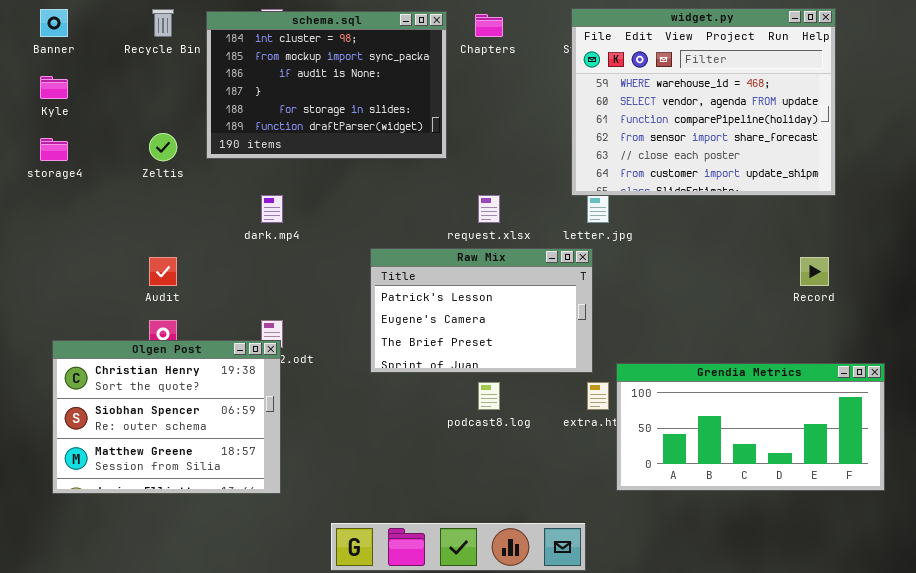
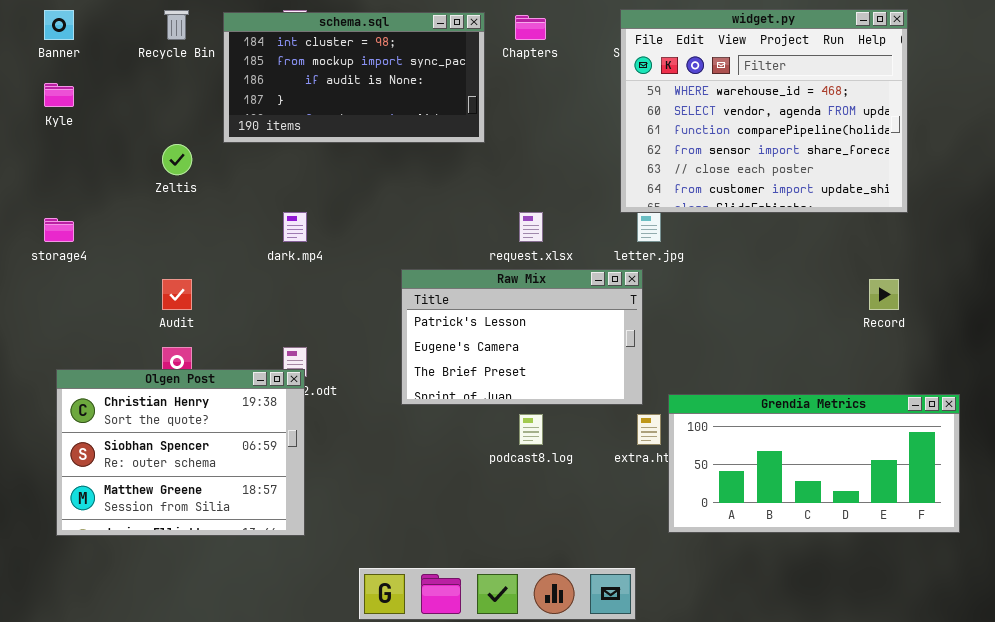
schema.sql: [206,11,447,159] -> [223,12,485,143], resized
storage4: [40,138,68,161] -> [44,218,74,242], moved

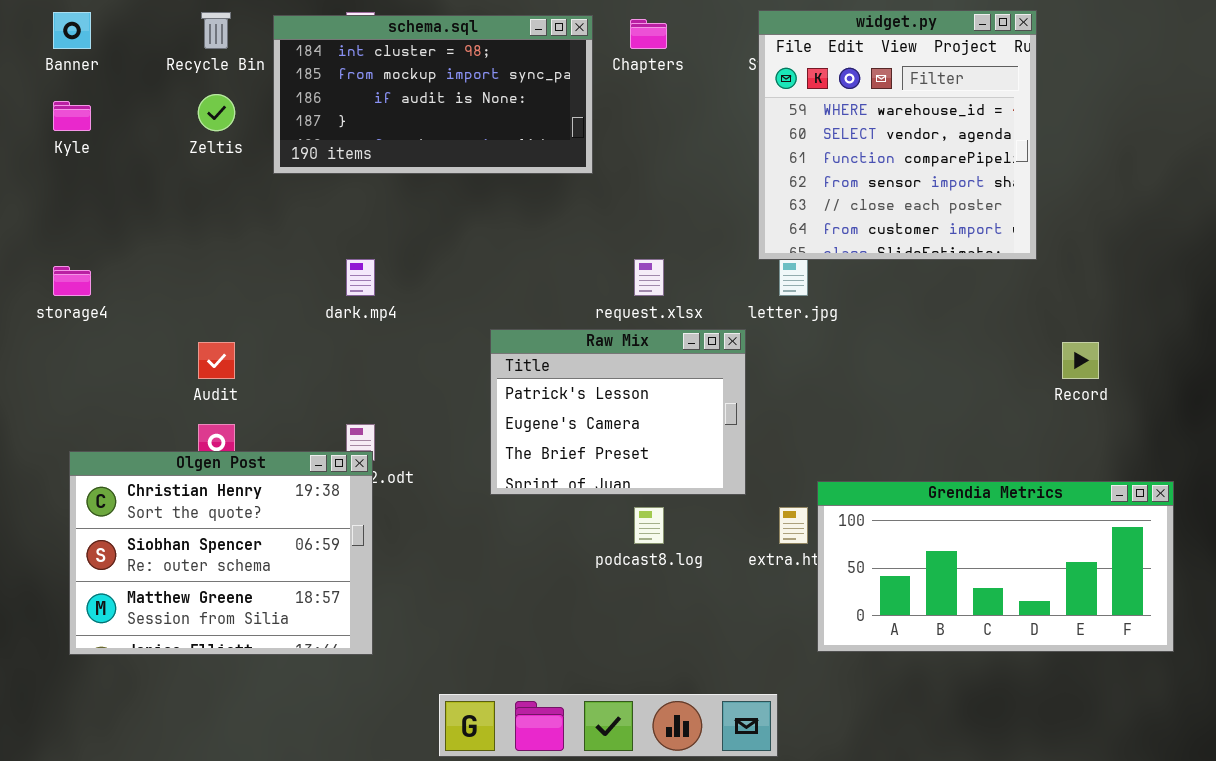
widget.py: [620,9,908,213] -> [758,10,1037,260], resized
Zeltis: [162,144,192,175] -> [198,94,235,131], moved
Raw Mix: [401,269,643,405] -> [490,329,746,495], resized

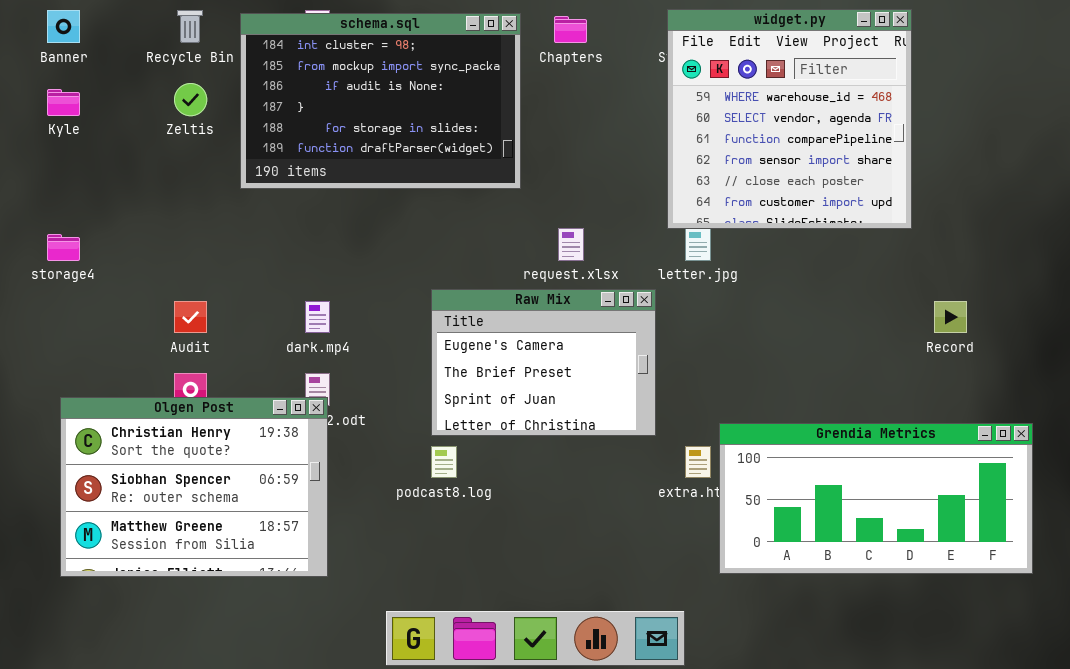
schema.sql: [273,15,593,174] -> [240,13,521,189], resized
dark.mp4: [346,259,375,296] -> [305,301,330,333], moved
Raw Mix: [490,329,746,495] -> [431,289,656,436], scrolled down 1 row
podcast8.log: [634,507,664,544] -> [431,446,457,478], moved

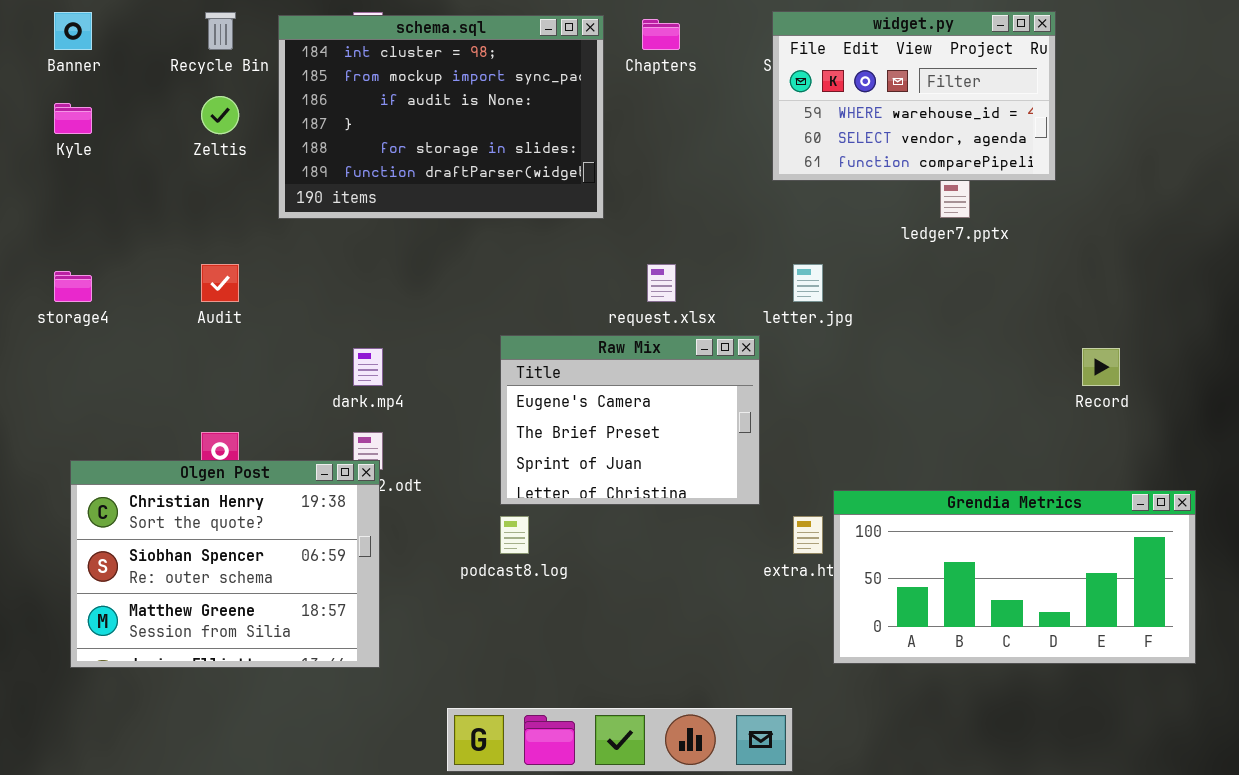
widget.py: [667,9,912,229] -> [772,11,1056,181], resized
Audit: [174,301,207,333] -> [201,264,239,302], moved

